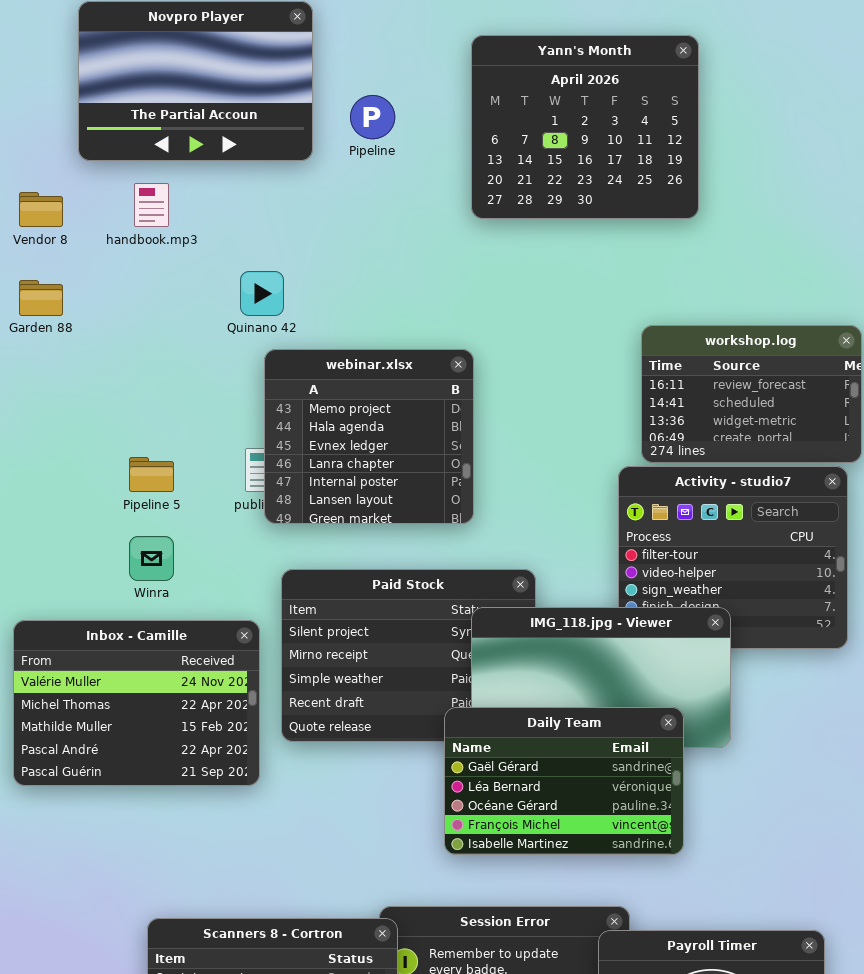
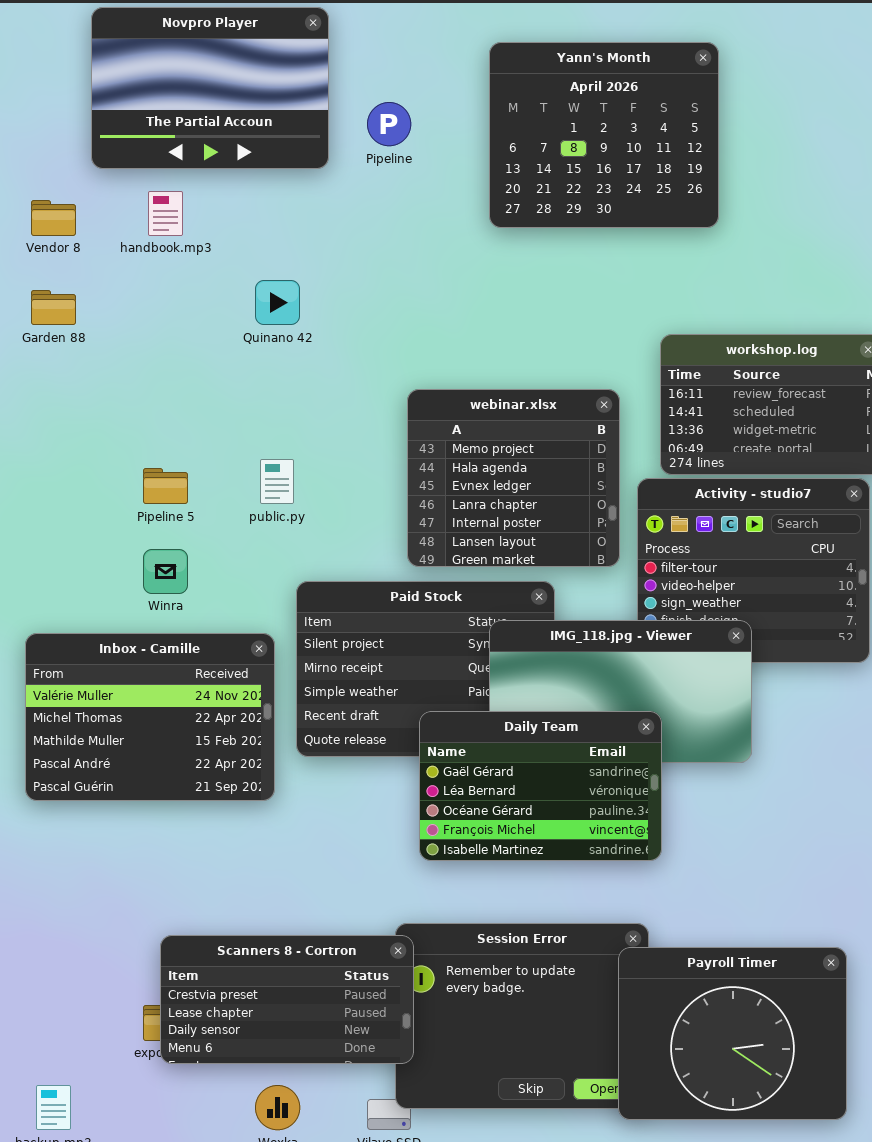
webinar.xlsx: [264,349,474,524] -> [407,389,620,567], moved
Daily Team: [444,707,684,855] -> [419,711,662,861], moved

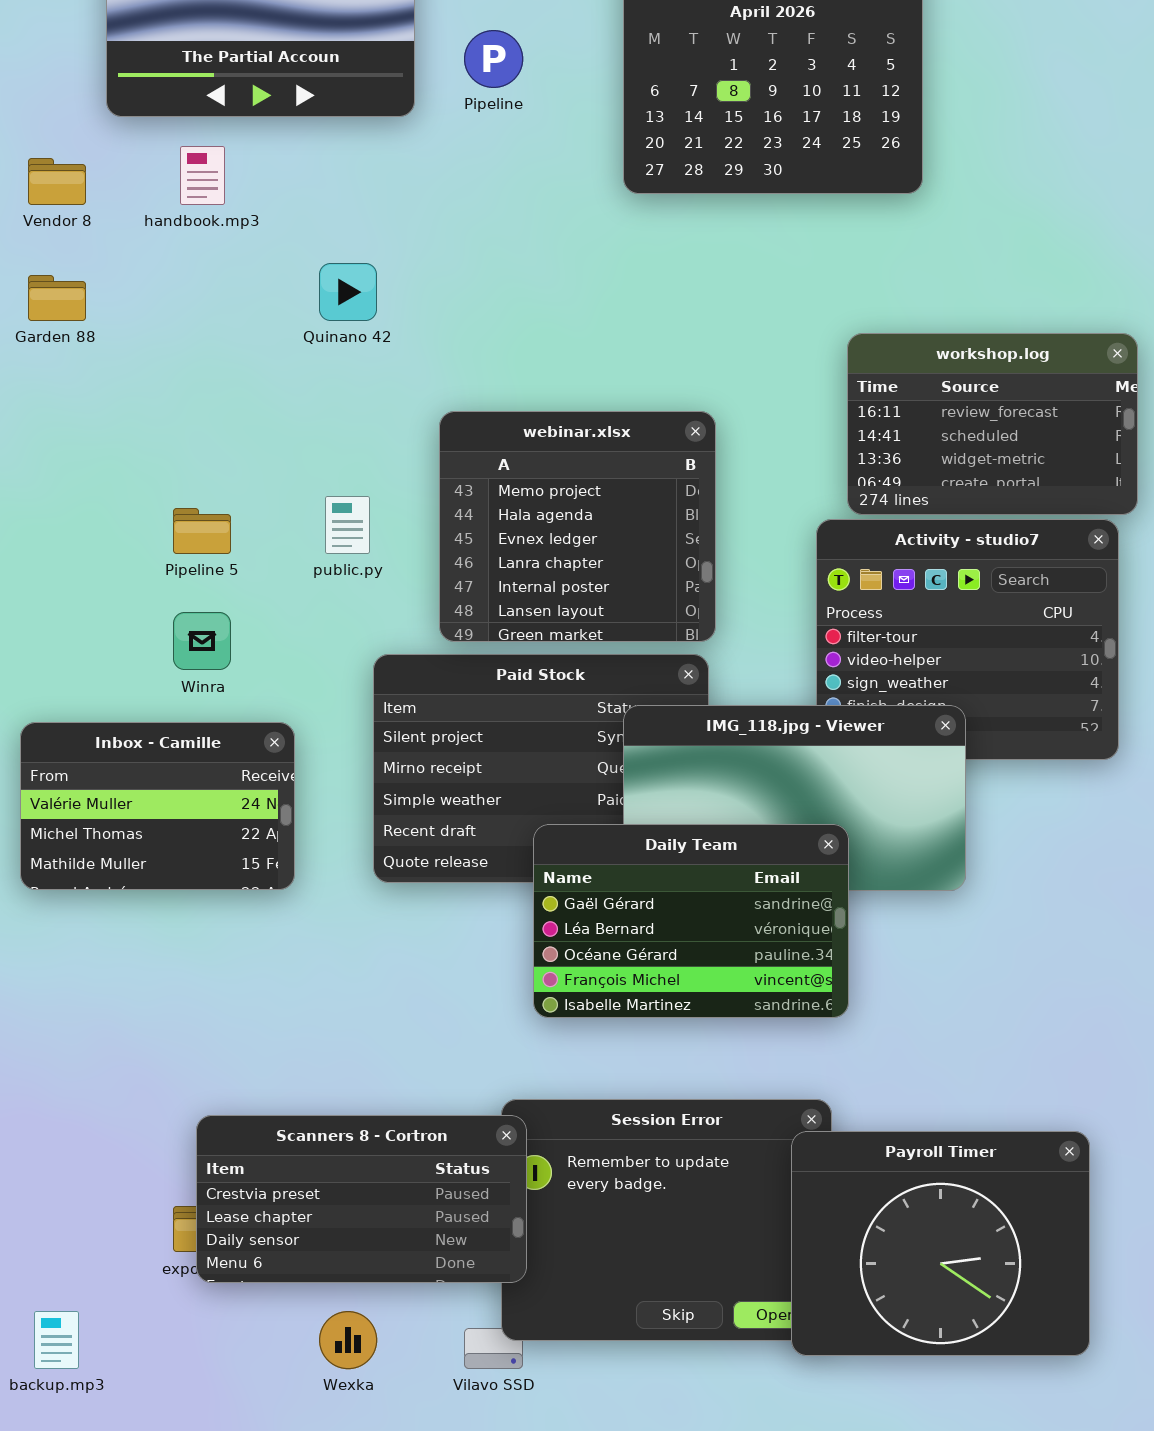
webinar.xlsx: [407,389,620,567] -> [439,411,716,642], moved
Inbox - Camille: [25,633,275,801] -> [20,722,295,890], resized

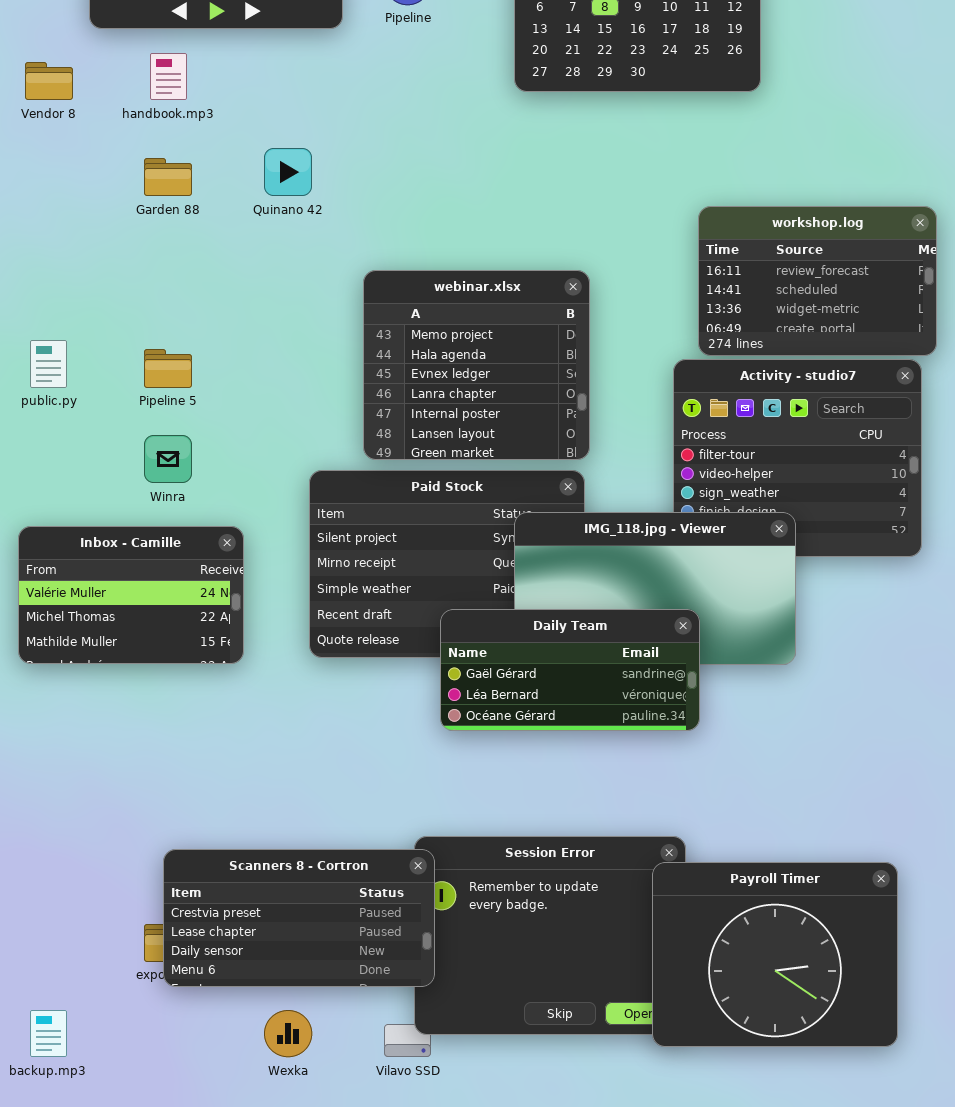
Garden 88: [28,275,86,321] -> [144,158,192,196], moved
public.py: [325,496,370,554] -> [30,340,67,388], moved
Daily Team: [533,824,849,1018] -> [440,609,700,731], resized

